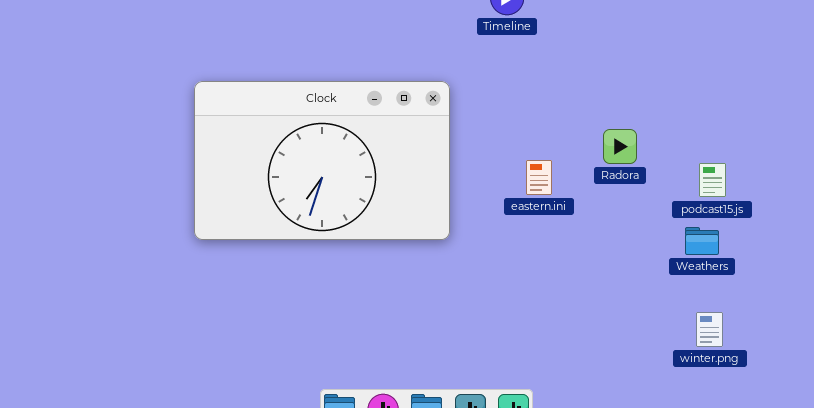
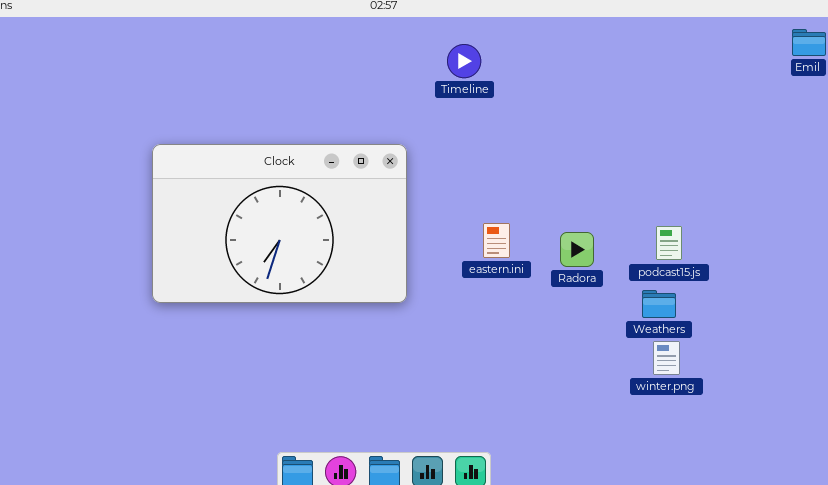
Radora: [603,129,637,164] -> [560,232,594,267], moved
winter.png: [696,312,723,347] -> [653,341,680,375], moved

